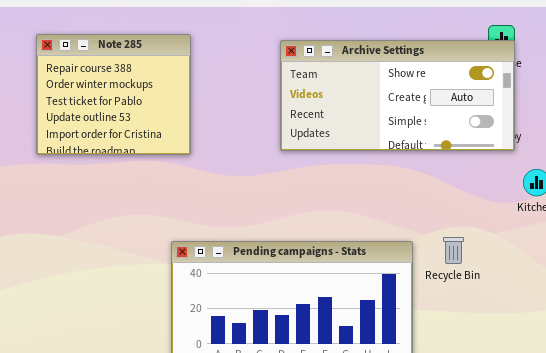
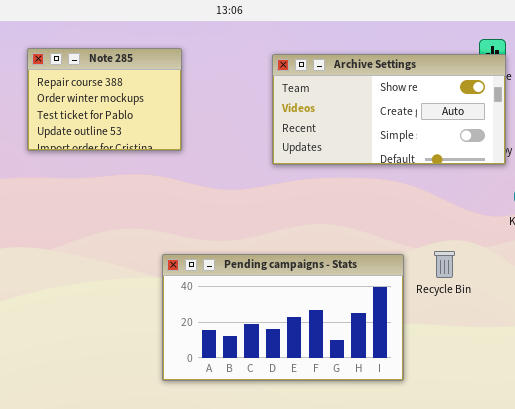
Note 285: [36,34,191,155] -> [27,48,182,151], resized

